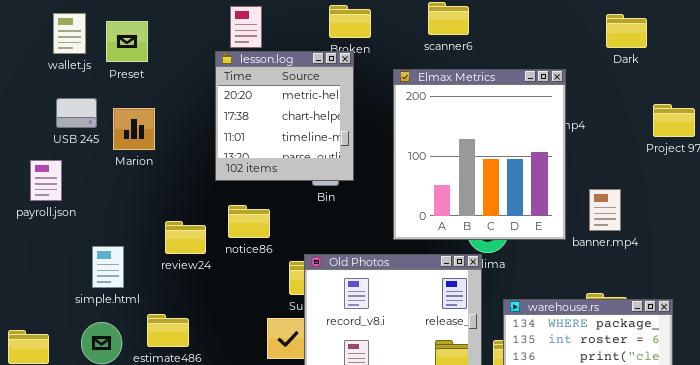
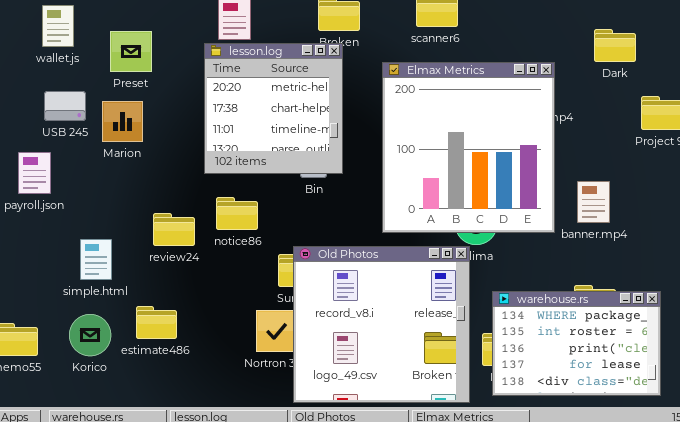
Dark: [606,14,647,48] -> [594,29,636,62], moved
Preset: [106,21,148,62] -> [110,31,152,72], moved

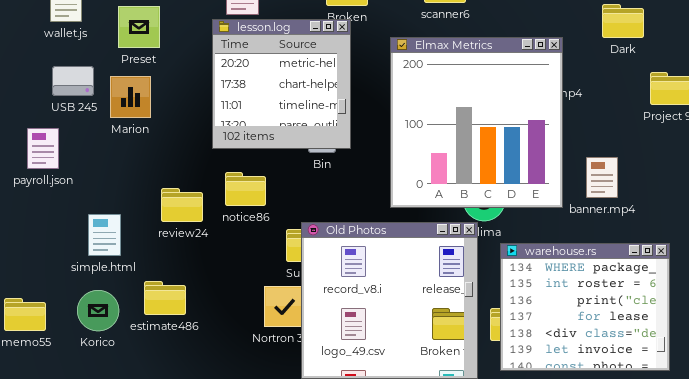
warehouse.rs: [492,291,661,396] -> [500,243,670,371], resized

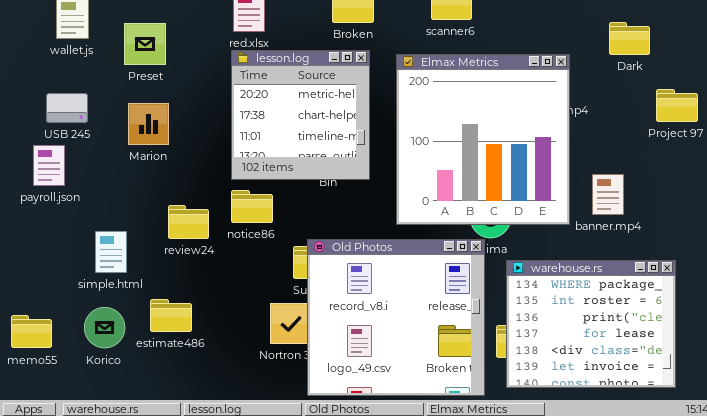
lesson.log: [212,19,351,149] -> [231,50,370,180], moved
USB 245: [52,66,94,96] -> [46,93,88,123], moved
Marion: [110,76,151,118] -> [128,103,169,145], moved

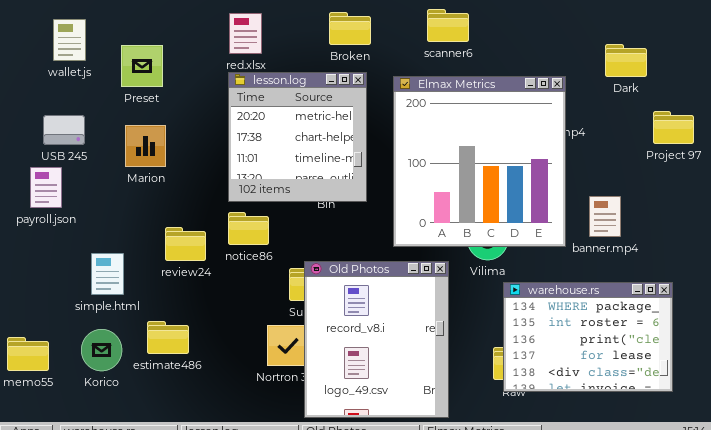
Old Photos: [307,239,485,396] -> [304,261,449,418], resized
warehouse.rs: [506,260,676,388] -> [503,282,673,392], resized

